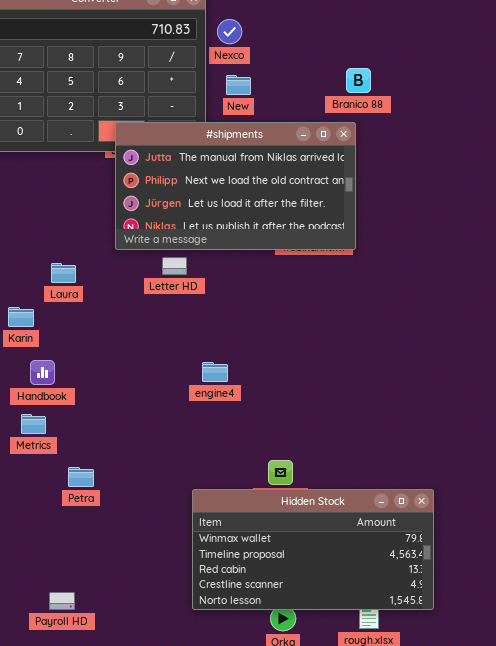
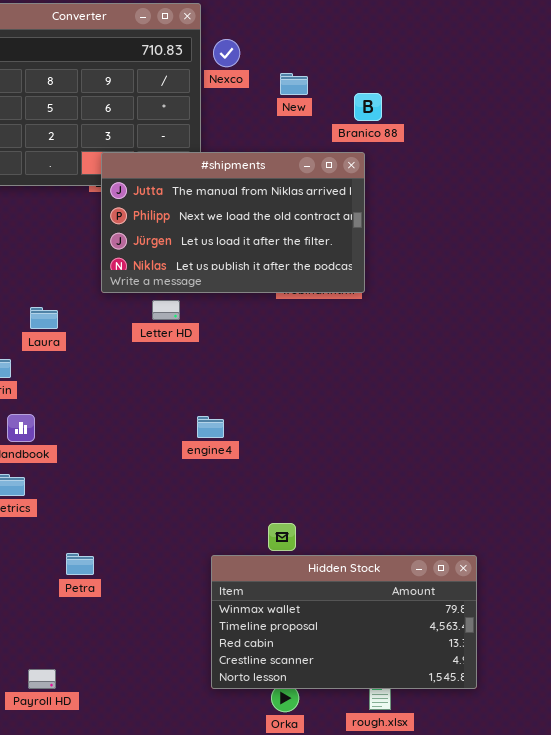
New: [226,75,251,95] -> [280,73,308,95], moved
Petra: [68,467,94,487] -> [66,553,94,575], moved
Hidden Stock: [192,489,434,610] -> [211,555,477,689], moved

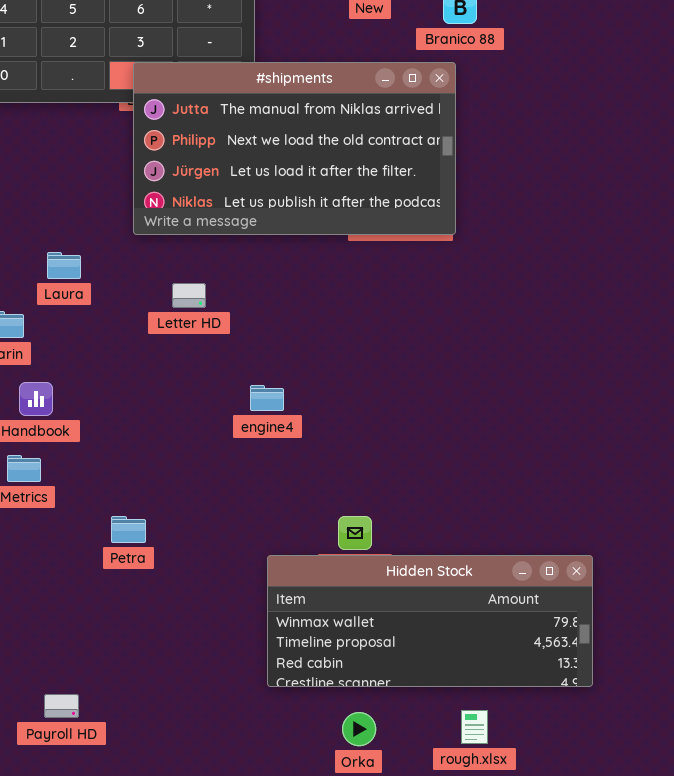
Letter HD: [152,300,180,320] -> [172,283,206,308], moved
Petra: [66,553,94,575] -> [111,516,146,543], moved
Hidden Stock: [211,555,477,689] -> [267,555,593,687], resized

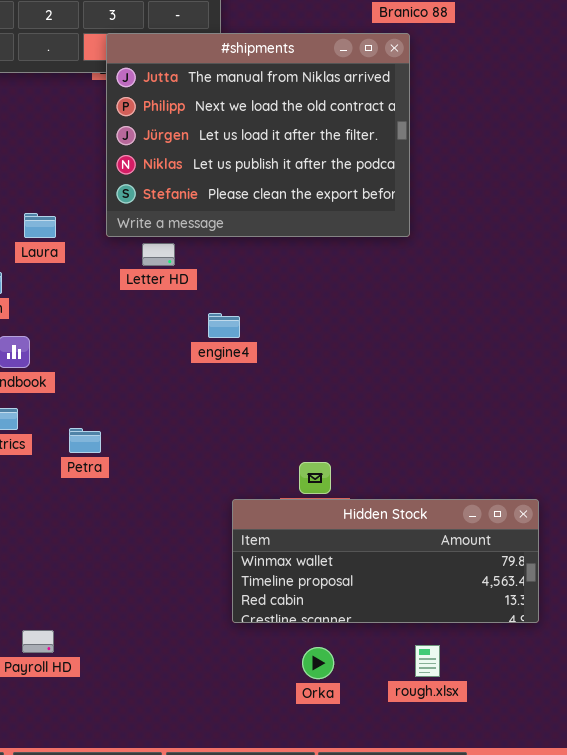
#shipments: [133,62,456,235] -> [106,33,410,237], resized
engine4: [250,385,284,411] -> [208,313,240,338], moved
Petra: [111,516,146,543] -> [69,428,101,453], moved

